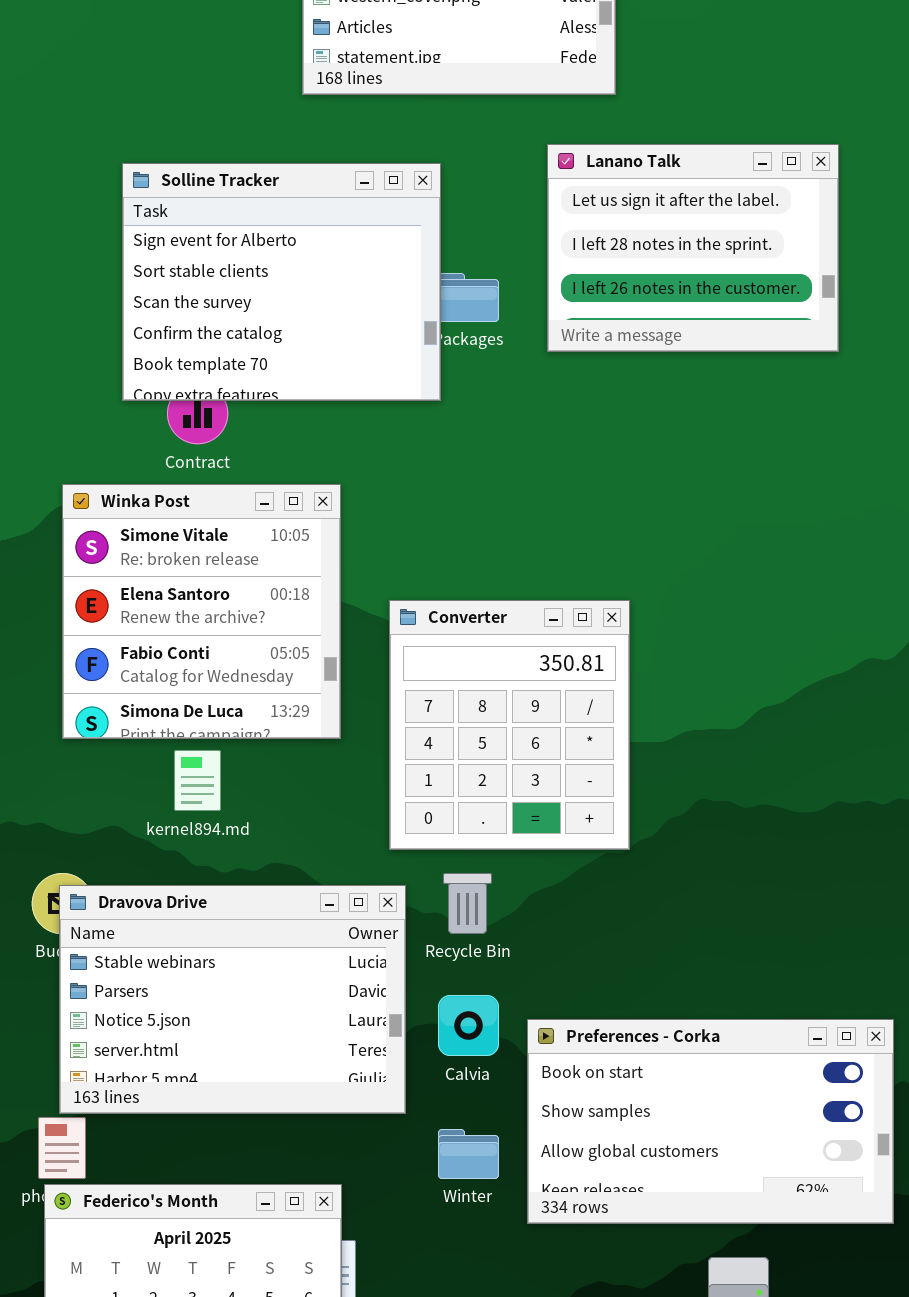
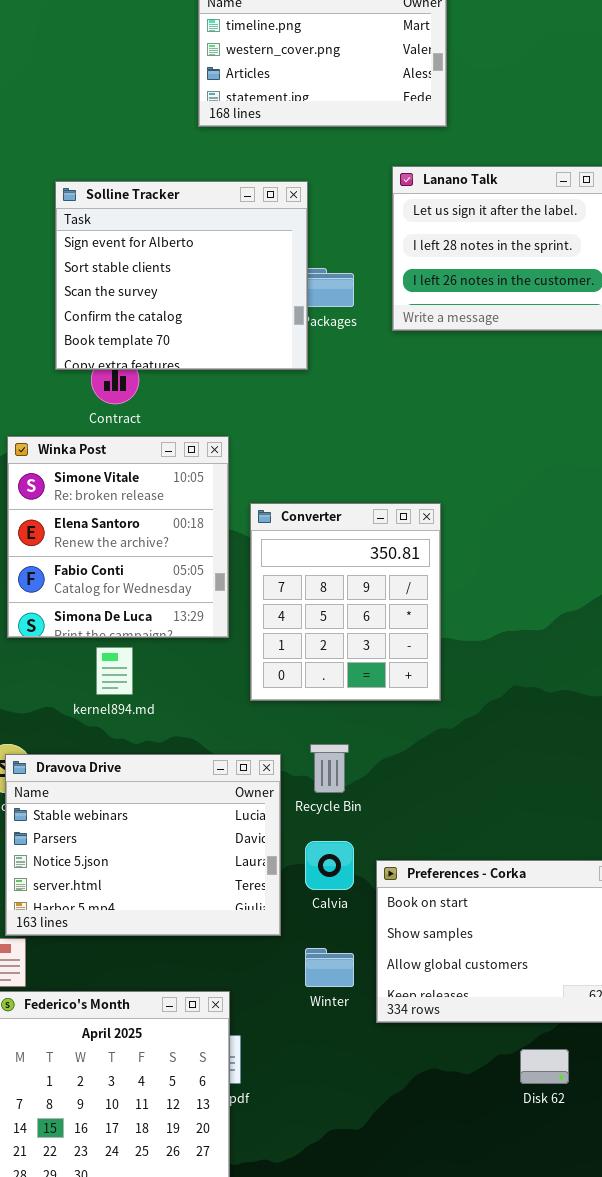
Converter: [389,600,630,850] -> [250,503,441,701], moved

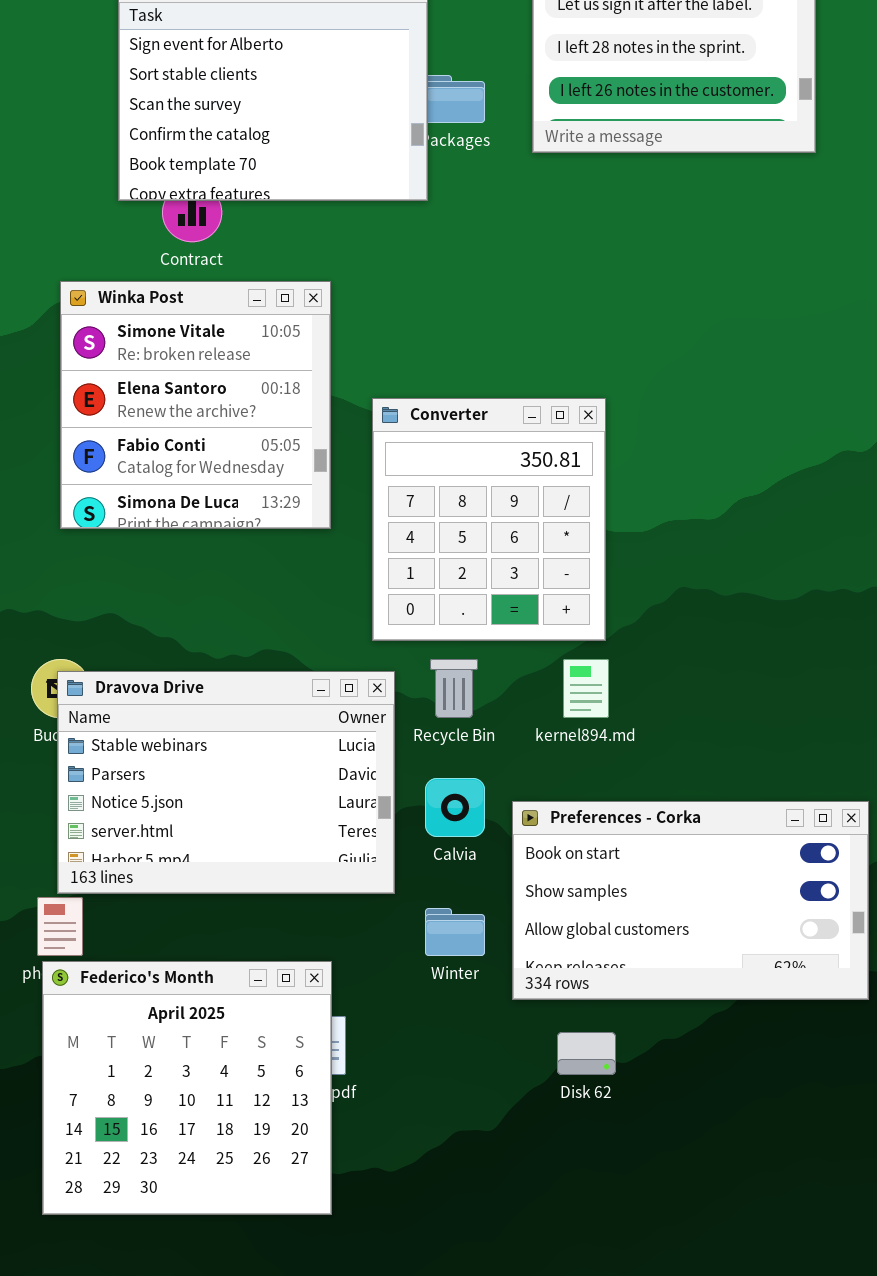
Converter: [250,503,441,701] -> [372,398,606,641], moved
kernel894.md: [96,647,133,695] -> [563,659,609,718], moved
Disk 62: [520,1049,569,1084] -> [557,1032,616,1075], moved

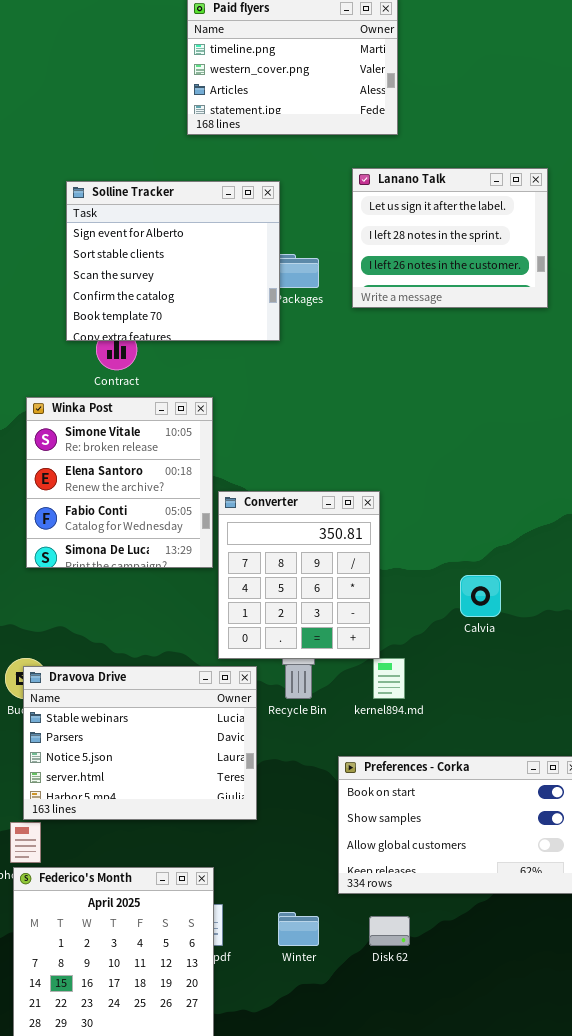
Converter: [372,398,606,641] -> [218,491,380,659], moved
Calvia: [425,778,485,837] -> [460,575,501,617], moved
Winter: [425,908,485,956] -> [278,912,319,946], moved

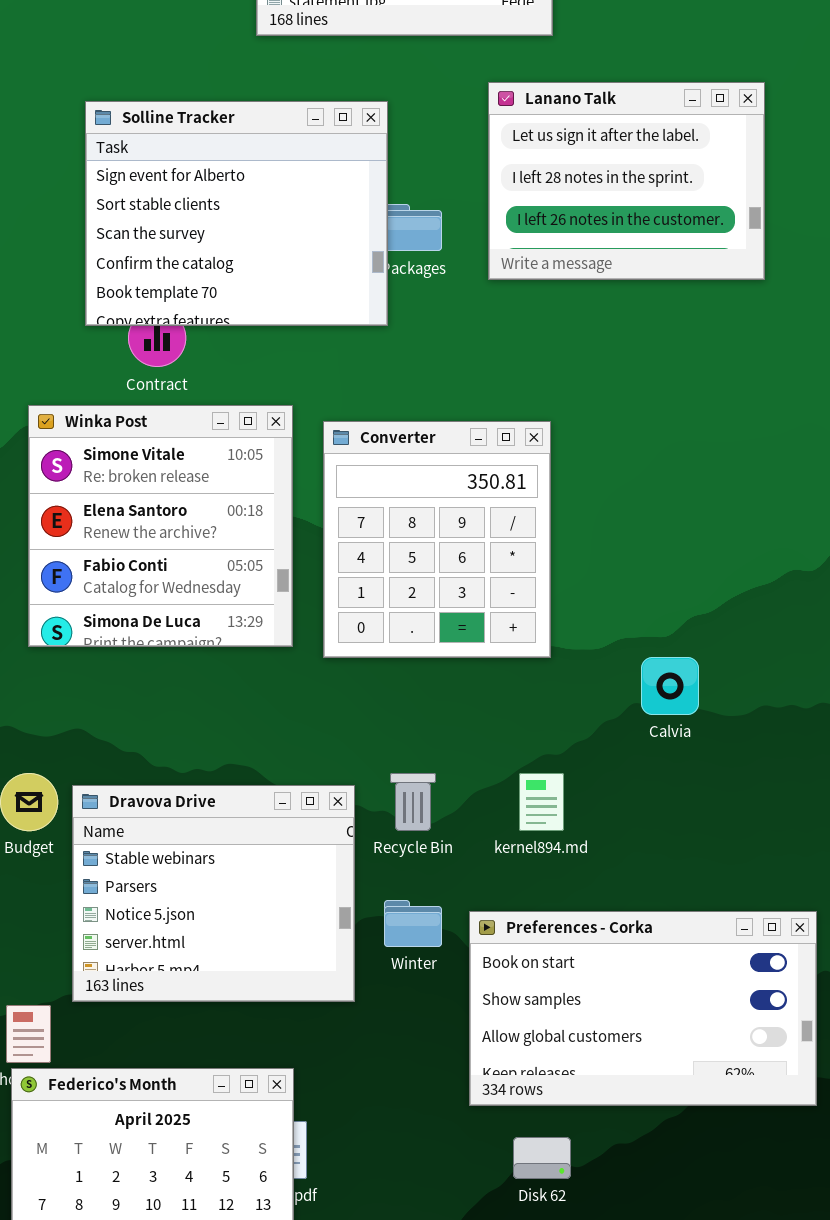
Converter: [218,491,380,659] -> [323,421,551,658], moved
Dravova Drive: [23,666,257,820] -> [72,785,355,1002], resized
Winter: [278,912,319,946] -> [384,900,442,947], moved

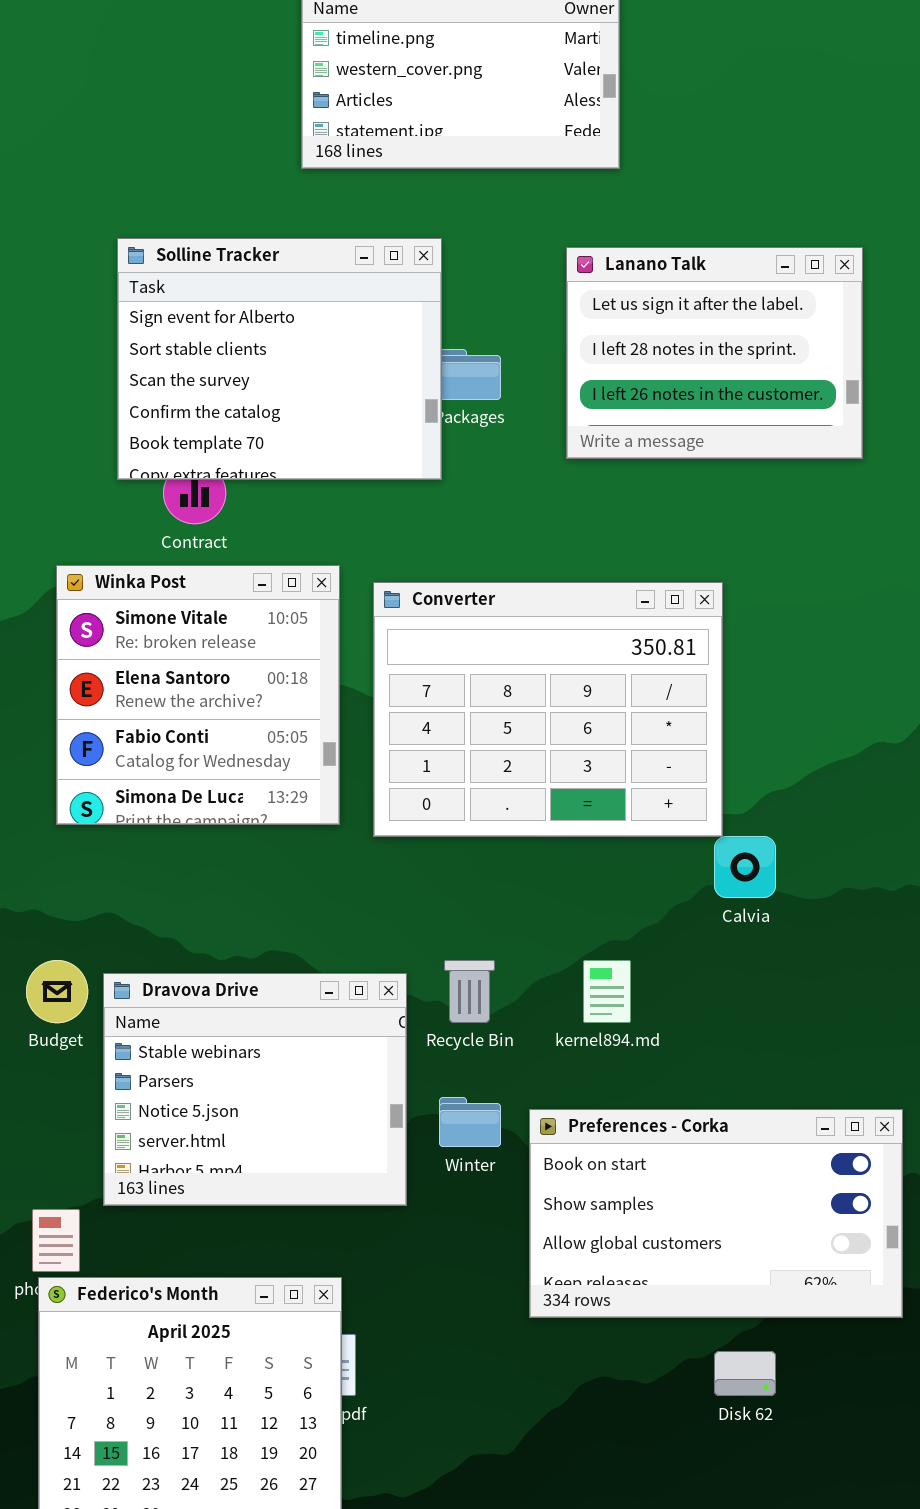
Lanano Talk: [488,82,765,280] -> [566,247,863,459], moved
Converter: [323,421,551,658] -> [373,582,723,837], resized
Disk 62: [513,1137,571,1179] -> [714,1351,776,1396], moved

